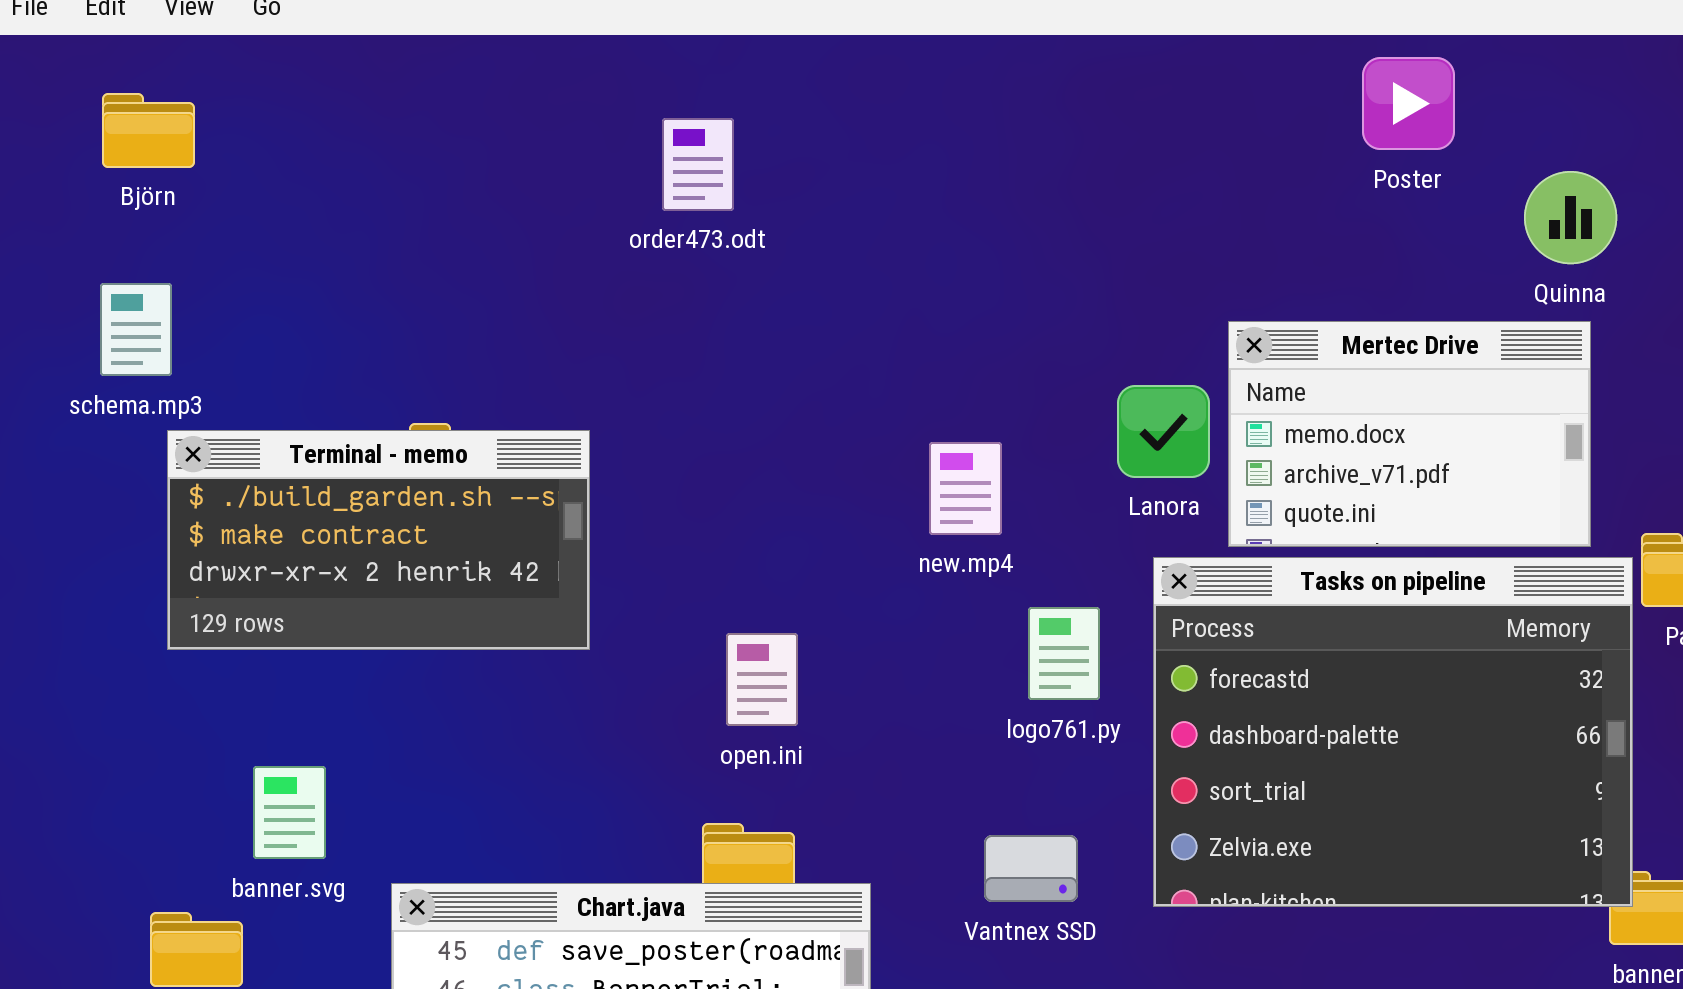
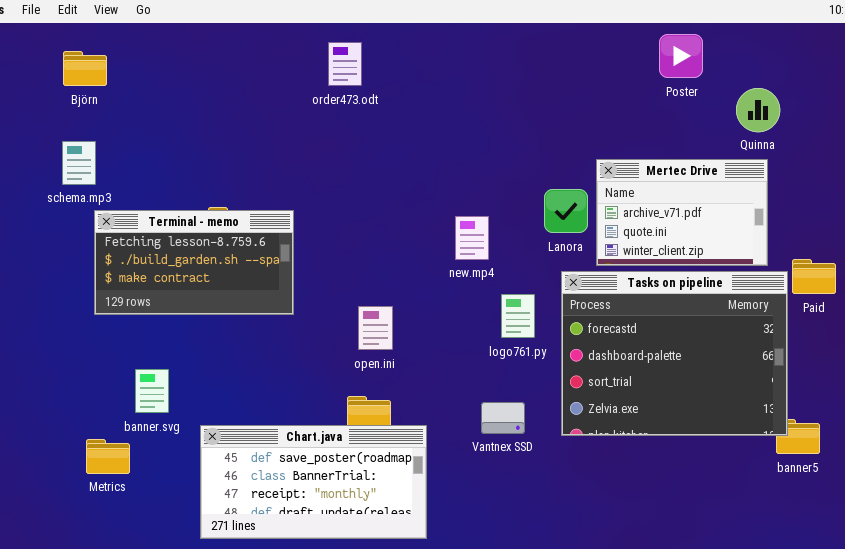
order473.odt: [662,118,734,211] -> [328,42,362,86], moved
Mertec Drive: [1228,321,1591,547] -> [596,159,768,266], scrolled down 1 row
Terminal - memo: [167,430,590,650] -> [94,210,294,315], scrolled up 1 row

